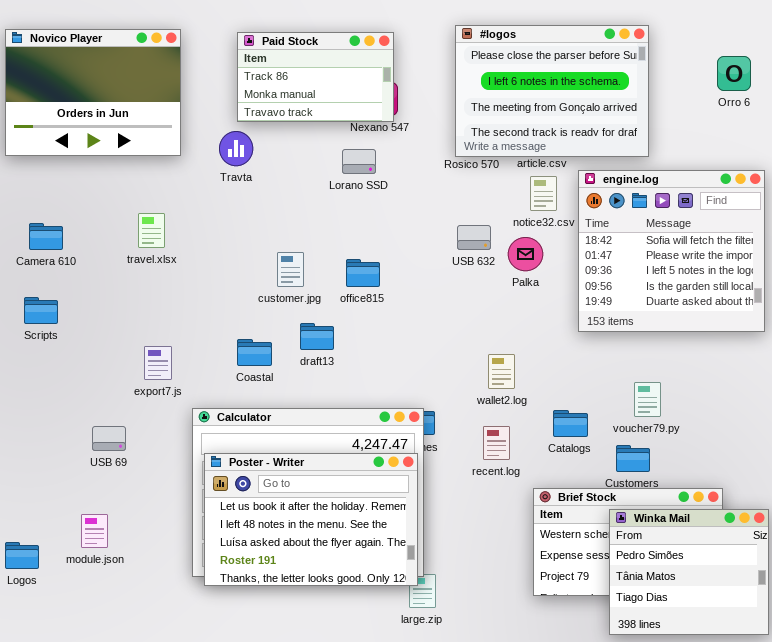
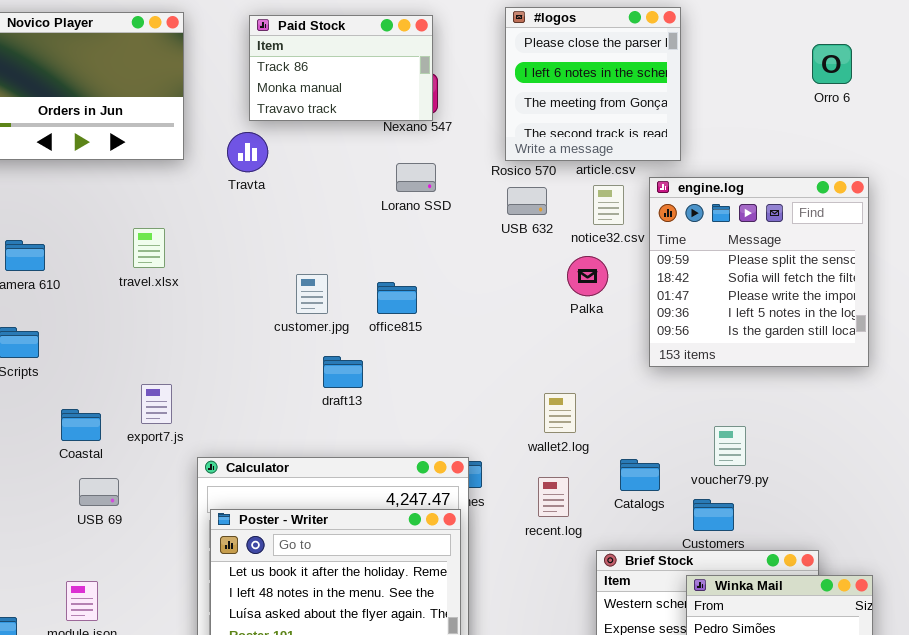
#logos: [455,25,649,157] -> [505,7,681,161], resized
Lorano SSD: [342,149,376,174] -> [396,163,436,192], moved
engine.log: [578,170,765,332] -> [649,177,869,367], scrolled up 1 row
USB 632: [457,225,491,250] -> [507,187,547,215], moved
Coastal: [237,339,272,366] -> [61,409,101,441], moved

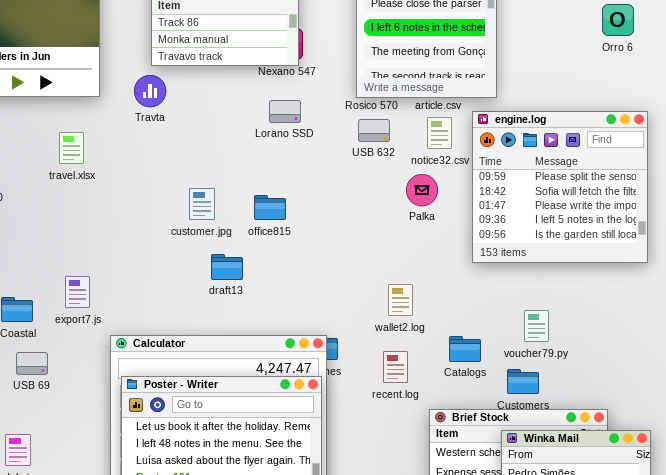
travel.xlsx: [133,228,165,268] -> [59,132,84,164], moved

